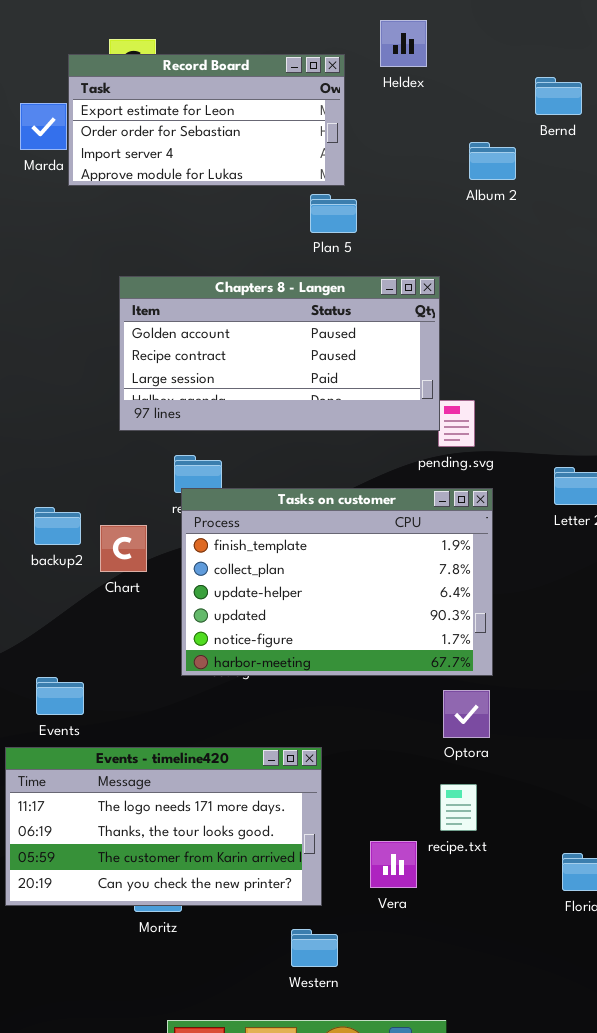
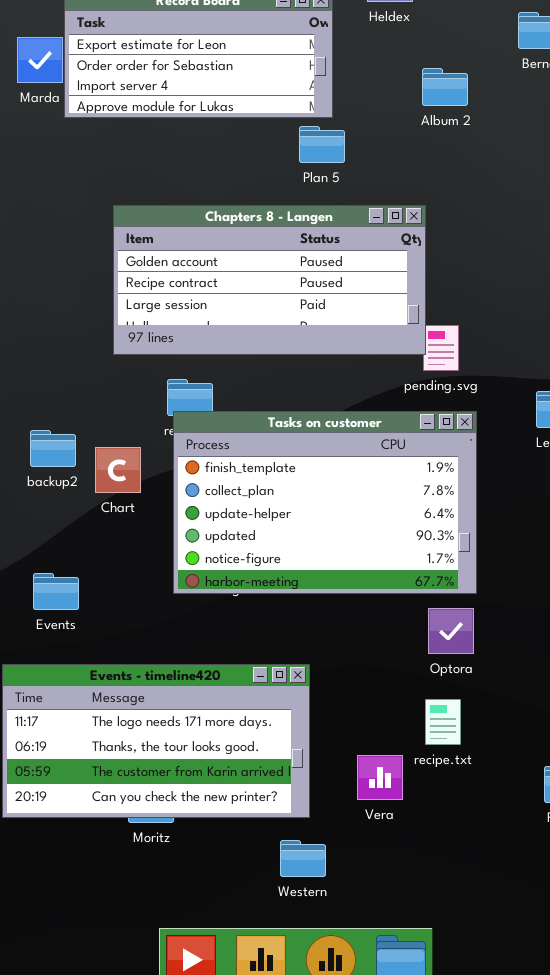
Album 2: [469,142,516,180] -> [422,68,468,106], moved
Events: [36,677,84,715] -> [33,573,79,610], moved

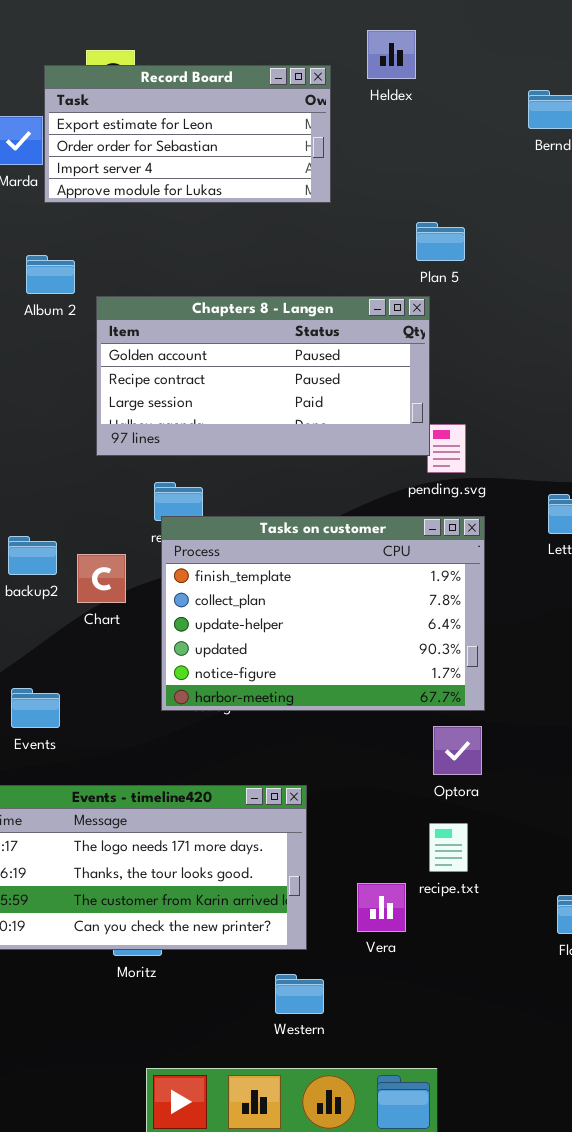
Album 2: [422,68,468,106] -> [26,255,75,294], moved
Plan 5: [299,126,345,163] -> [416,222,465,261], moved

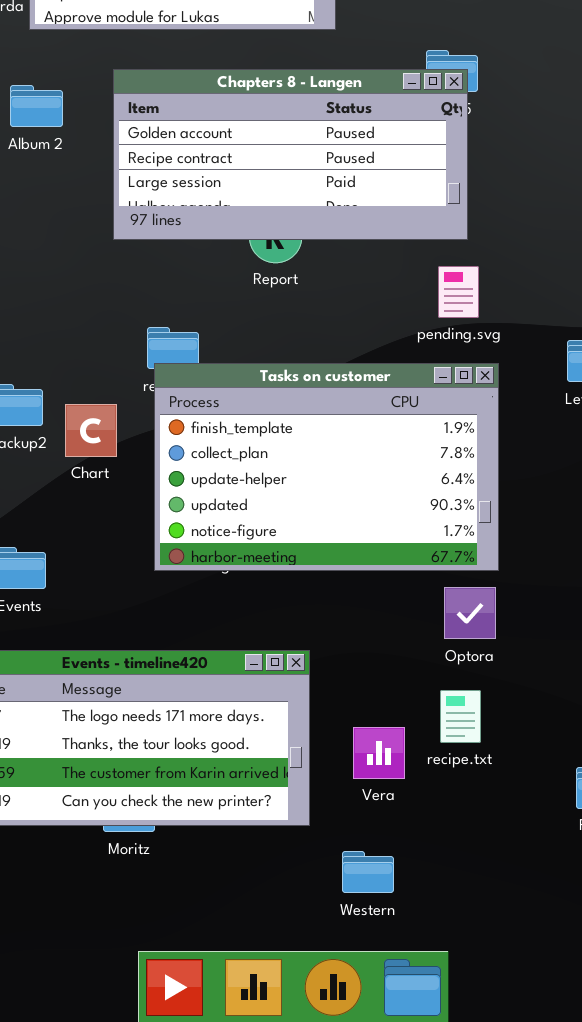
Chapters 8 - Langen: [96,296,430,456] -> [113,69,468,240], moved
Vera: [357,883,406,932] -> [353,727,405,779], moved
Western: [275,974,324,1014] -> [342,851,394,893], moved

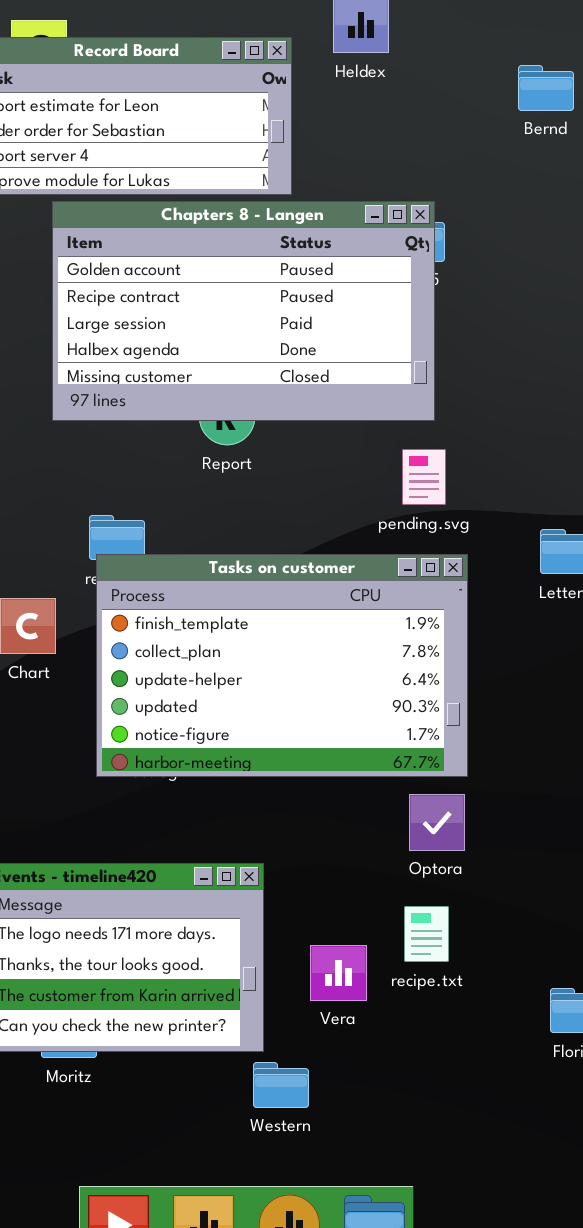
Chapters 8 - Langen: [113,69,468,240] -> [52,201,435,421], resized
Western: [342,851,394,893] -> [253,1062,309,1108], moved

